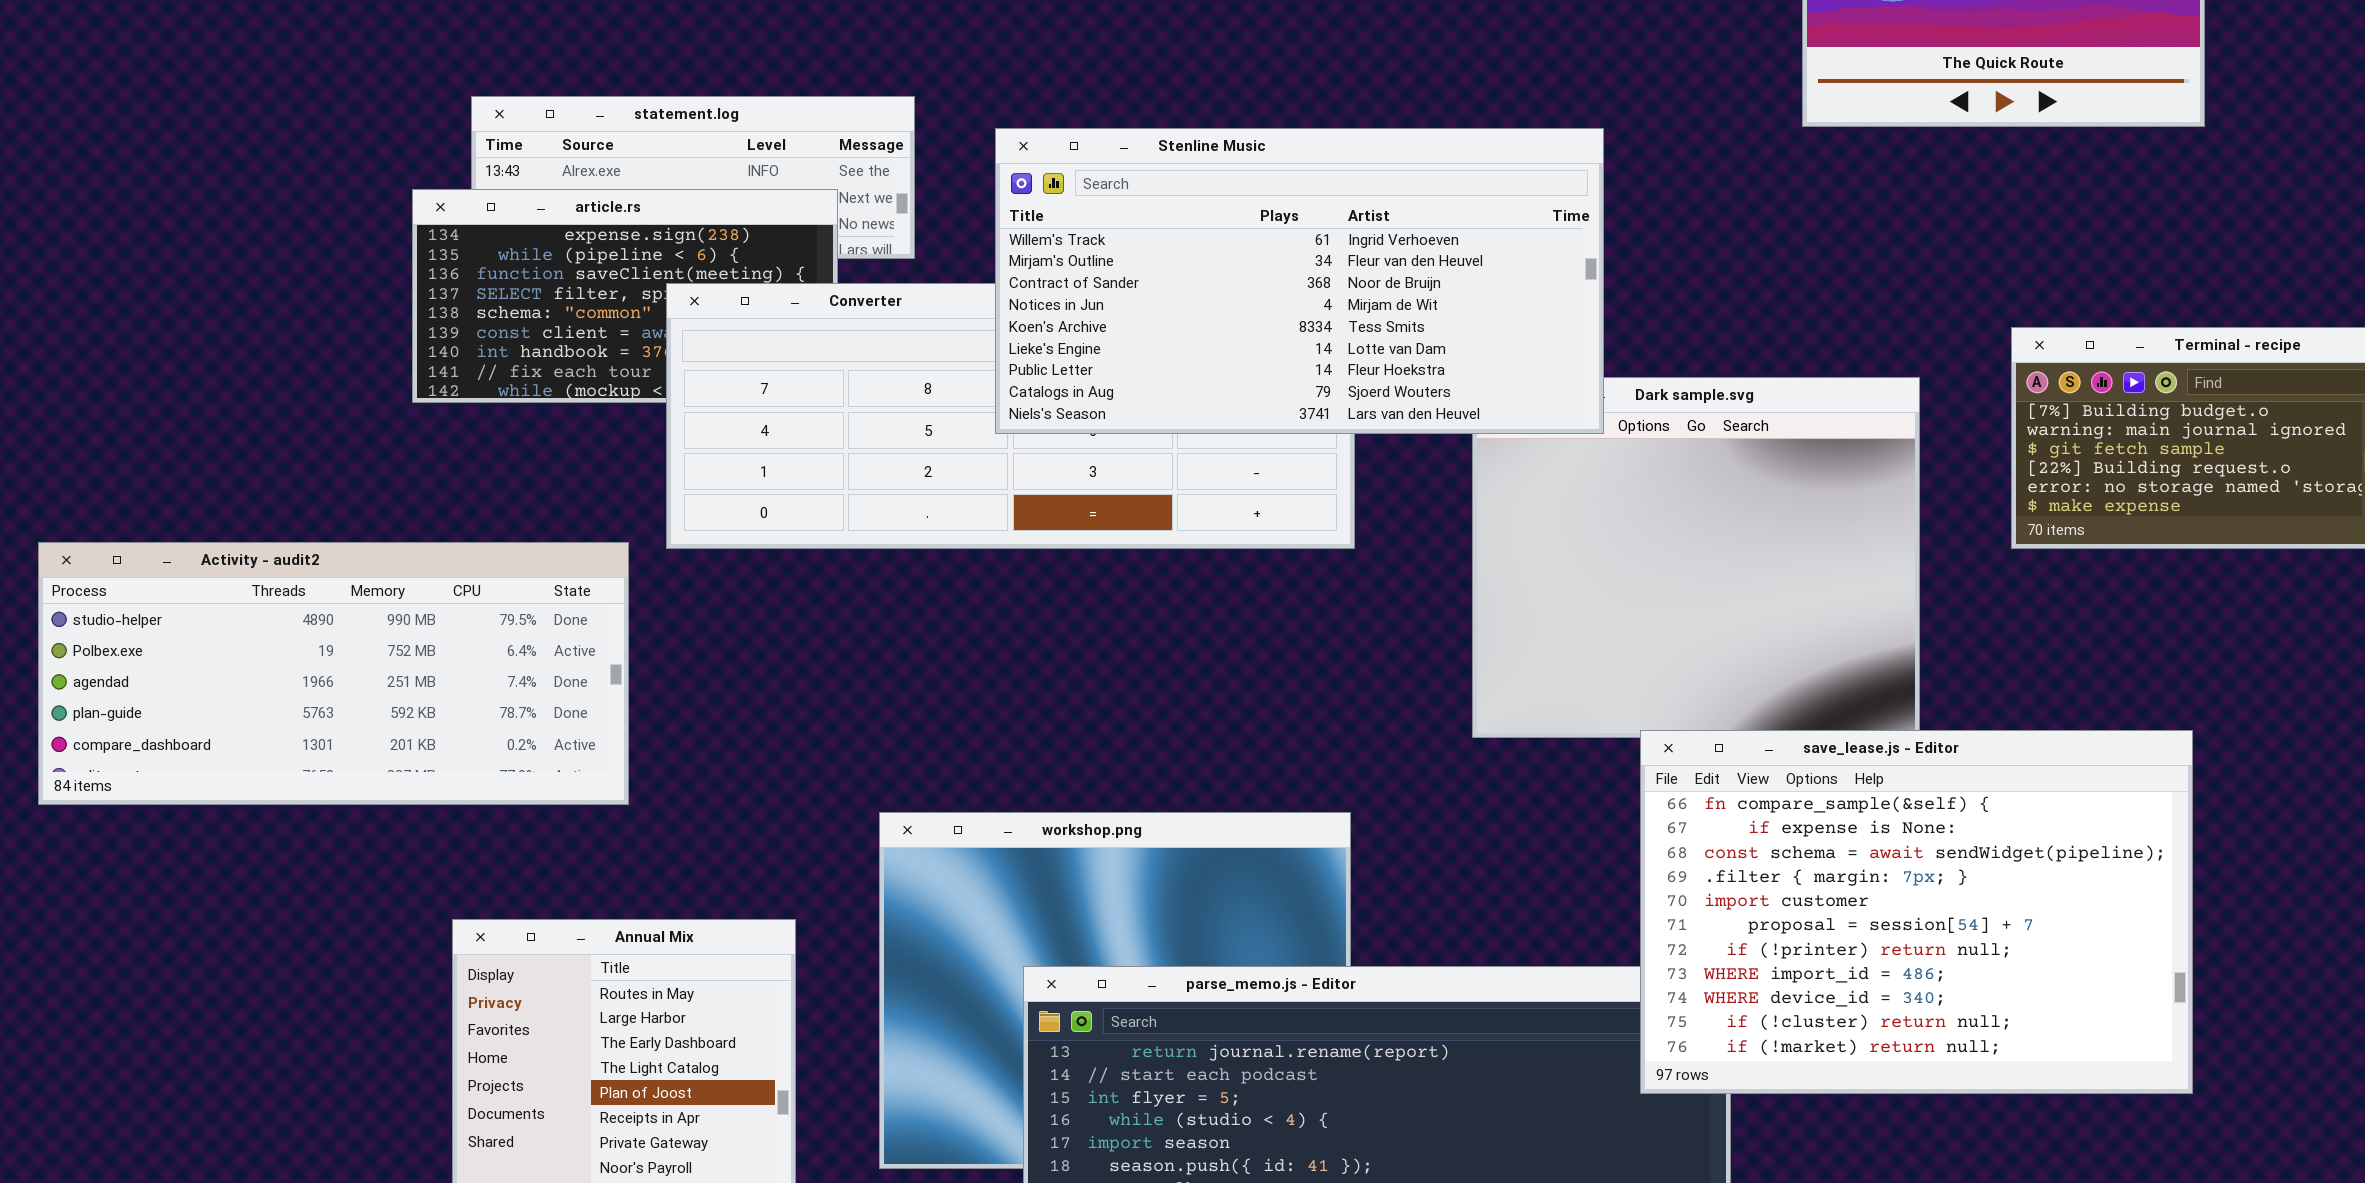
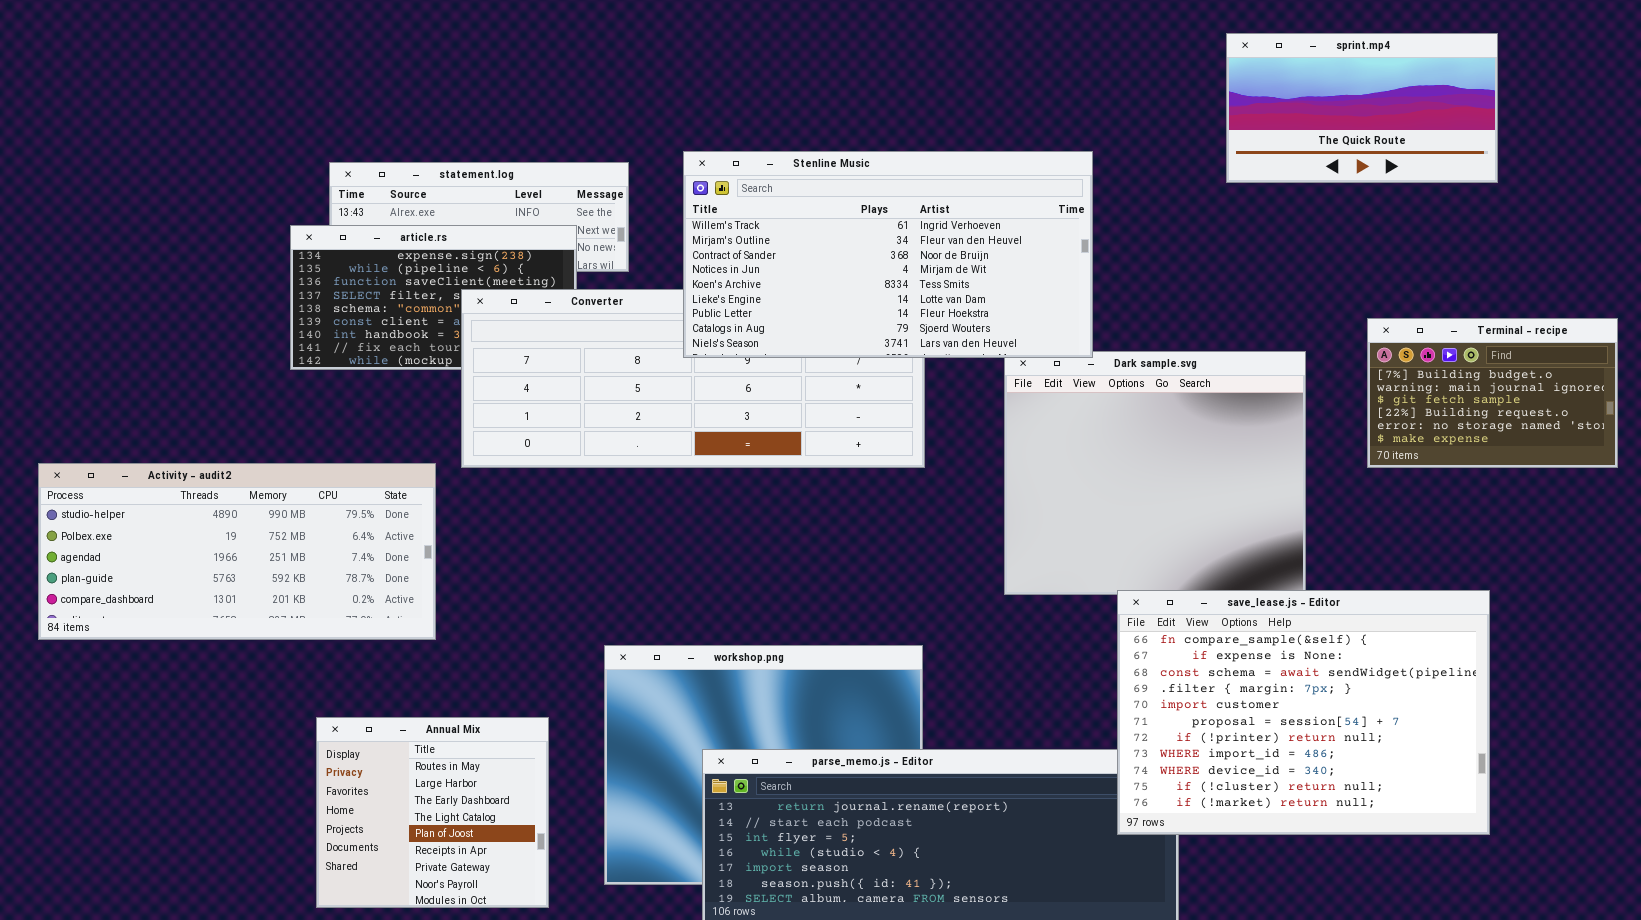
Stenline Music: [995,128,1604,434] -> [683,151,1093,358], moved

